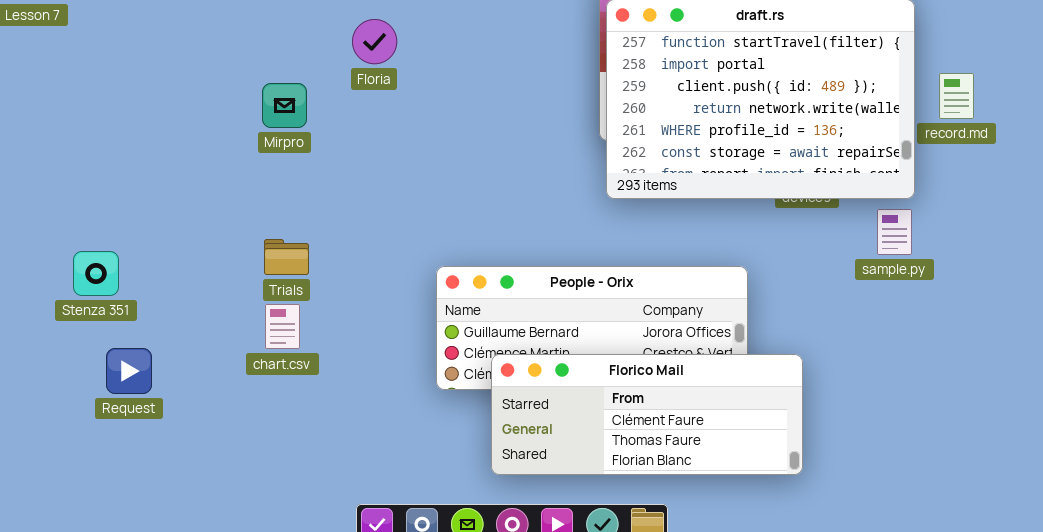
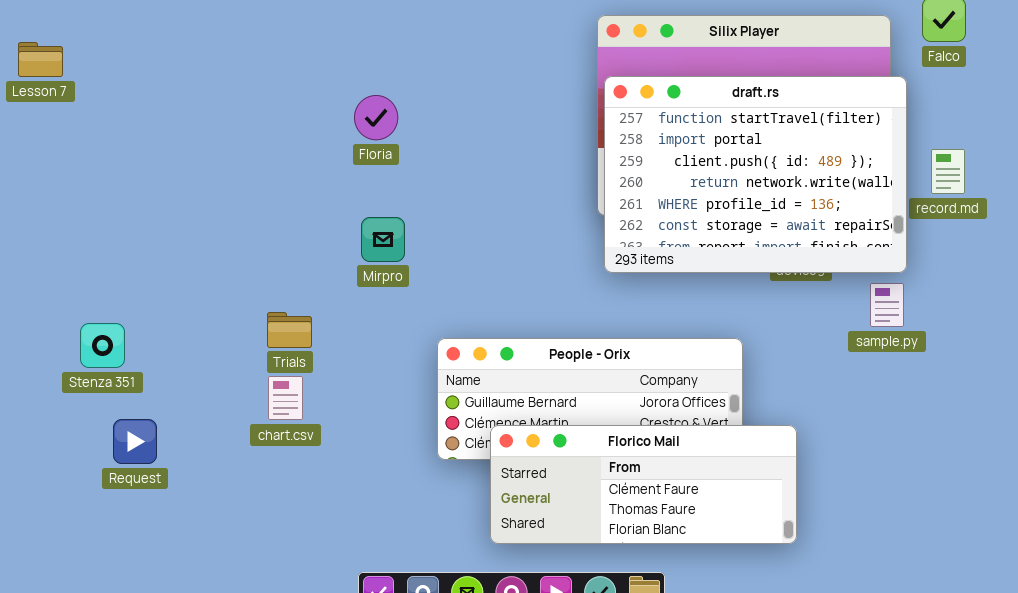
Mirpro: [262,83,307,128] -> [361,217,405,262], moved

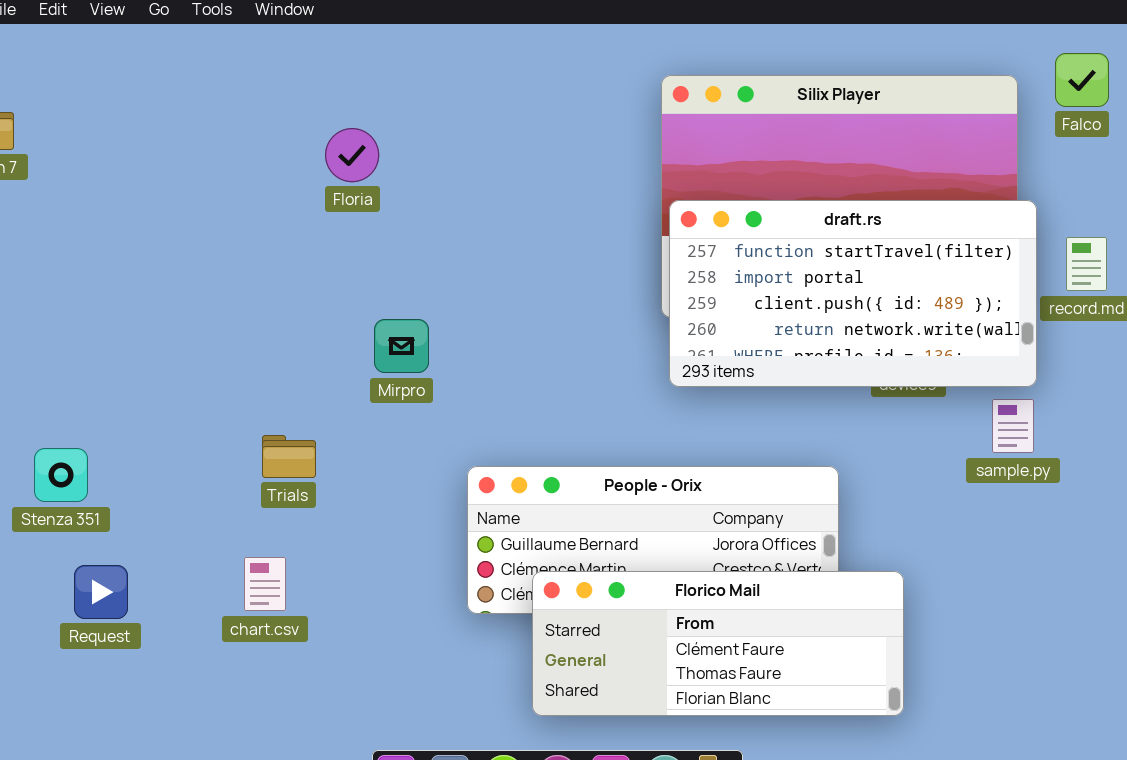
draft.rs: [604,76,907,273] -> [669,200,1037,387], resized
Floria: [354,95,398,140] -> [325,128,379,182], moved
chart.csv: [268,376,303,420] -> [244,557,286,611], moved

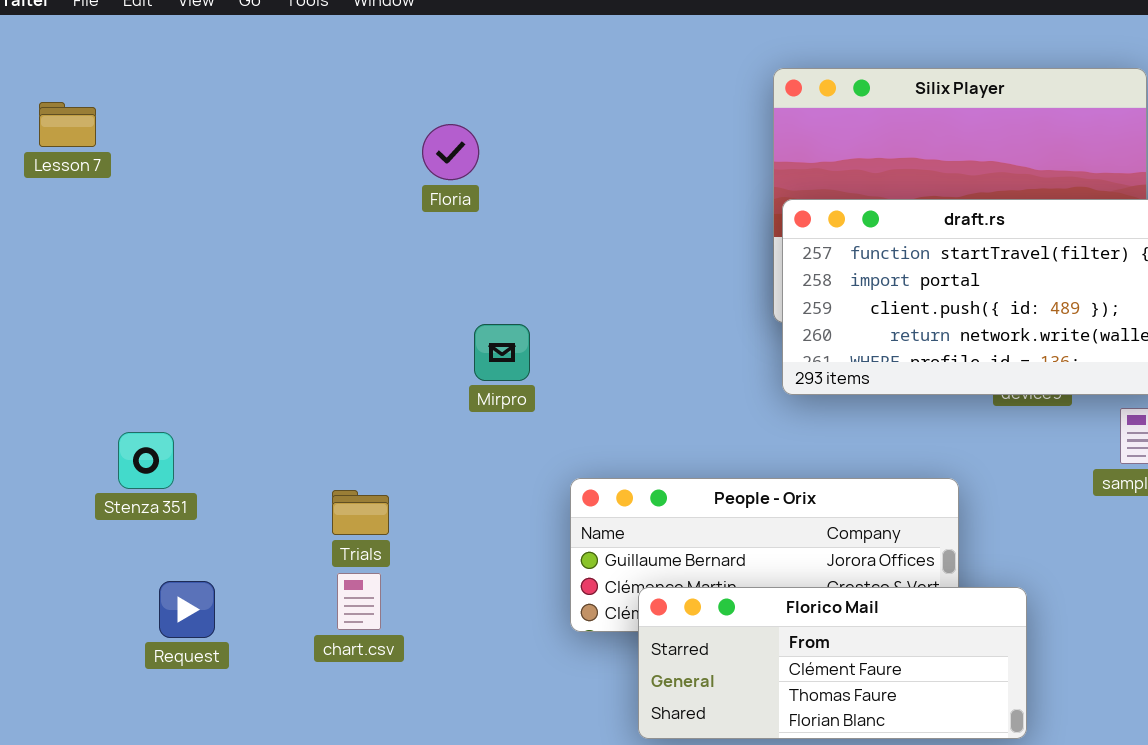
Trials: [262,435,316,478] -> [332,490,389,535], moved
Stenza 351: [34,448,88,502] -> [118,432,174,489], moved

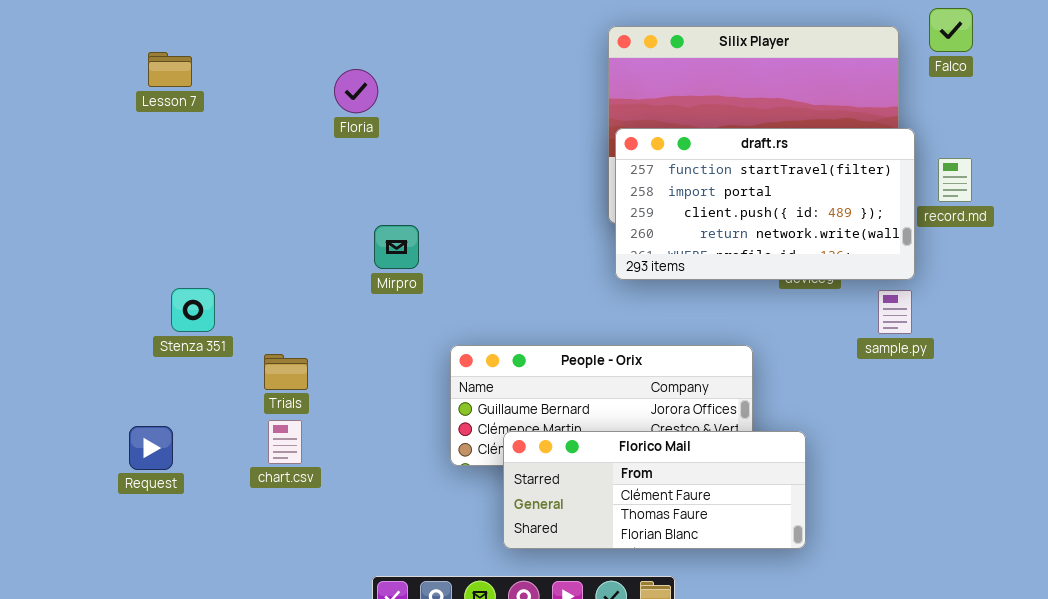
Lesson 7: [39,102,96,147] -> [148,52,192,87], moved
Stenza 351: [118,432,174,489] -> [171,288,215,332], moved

